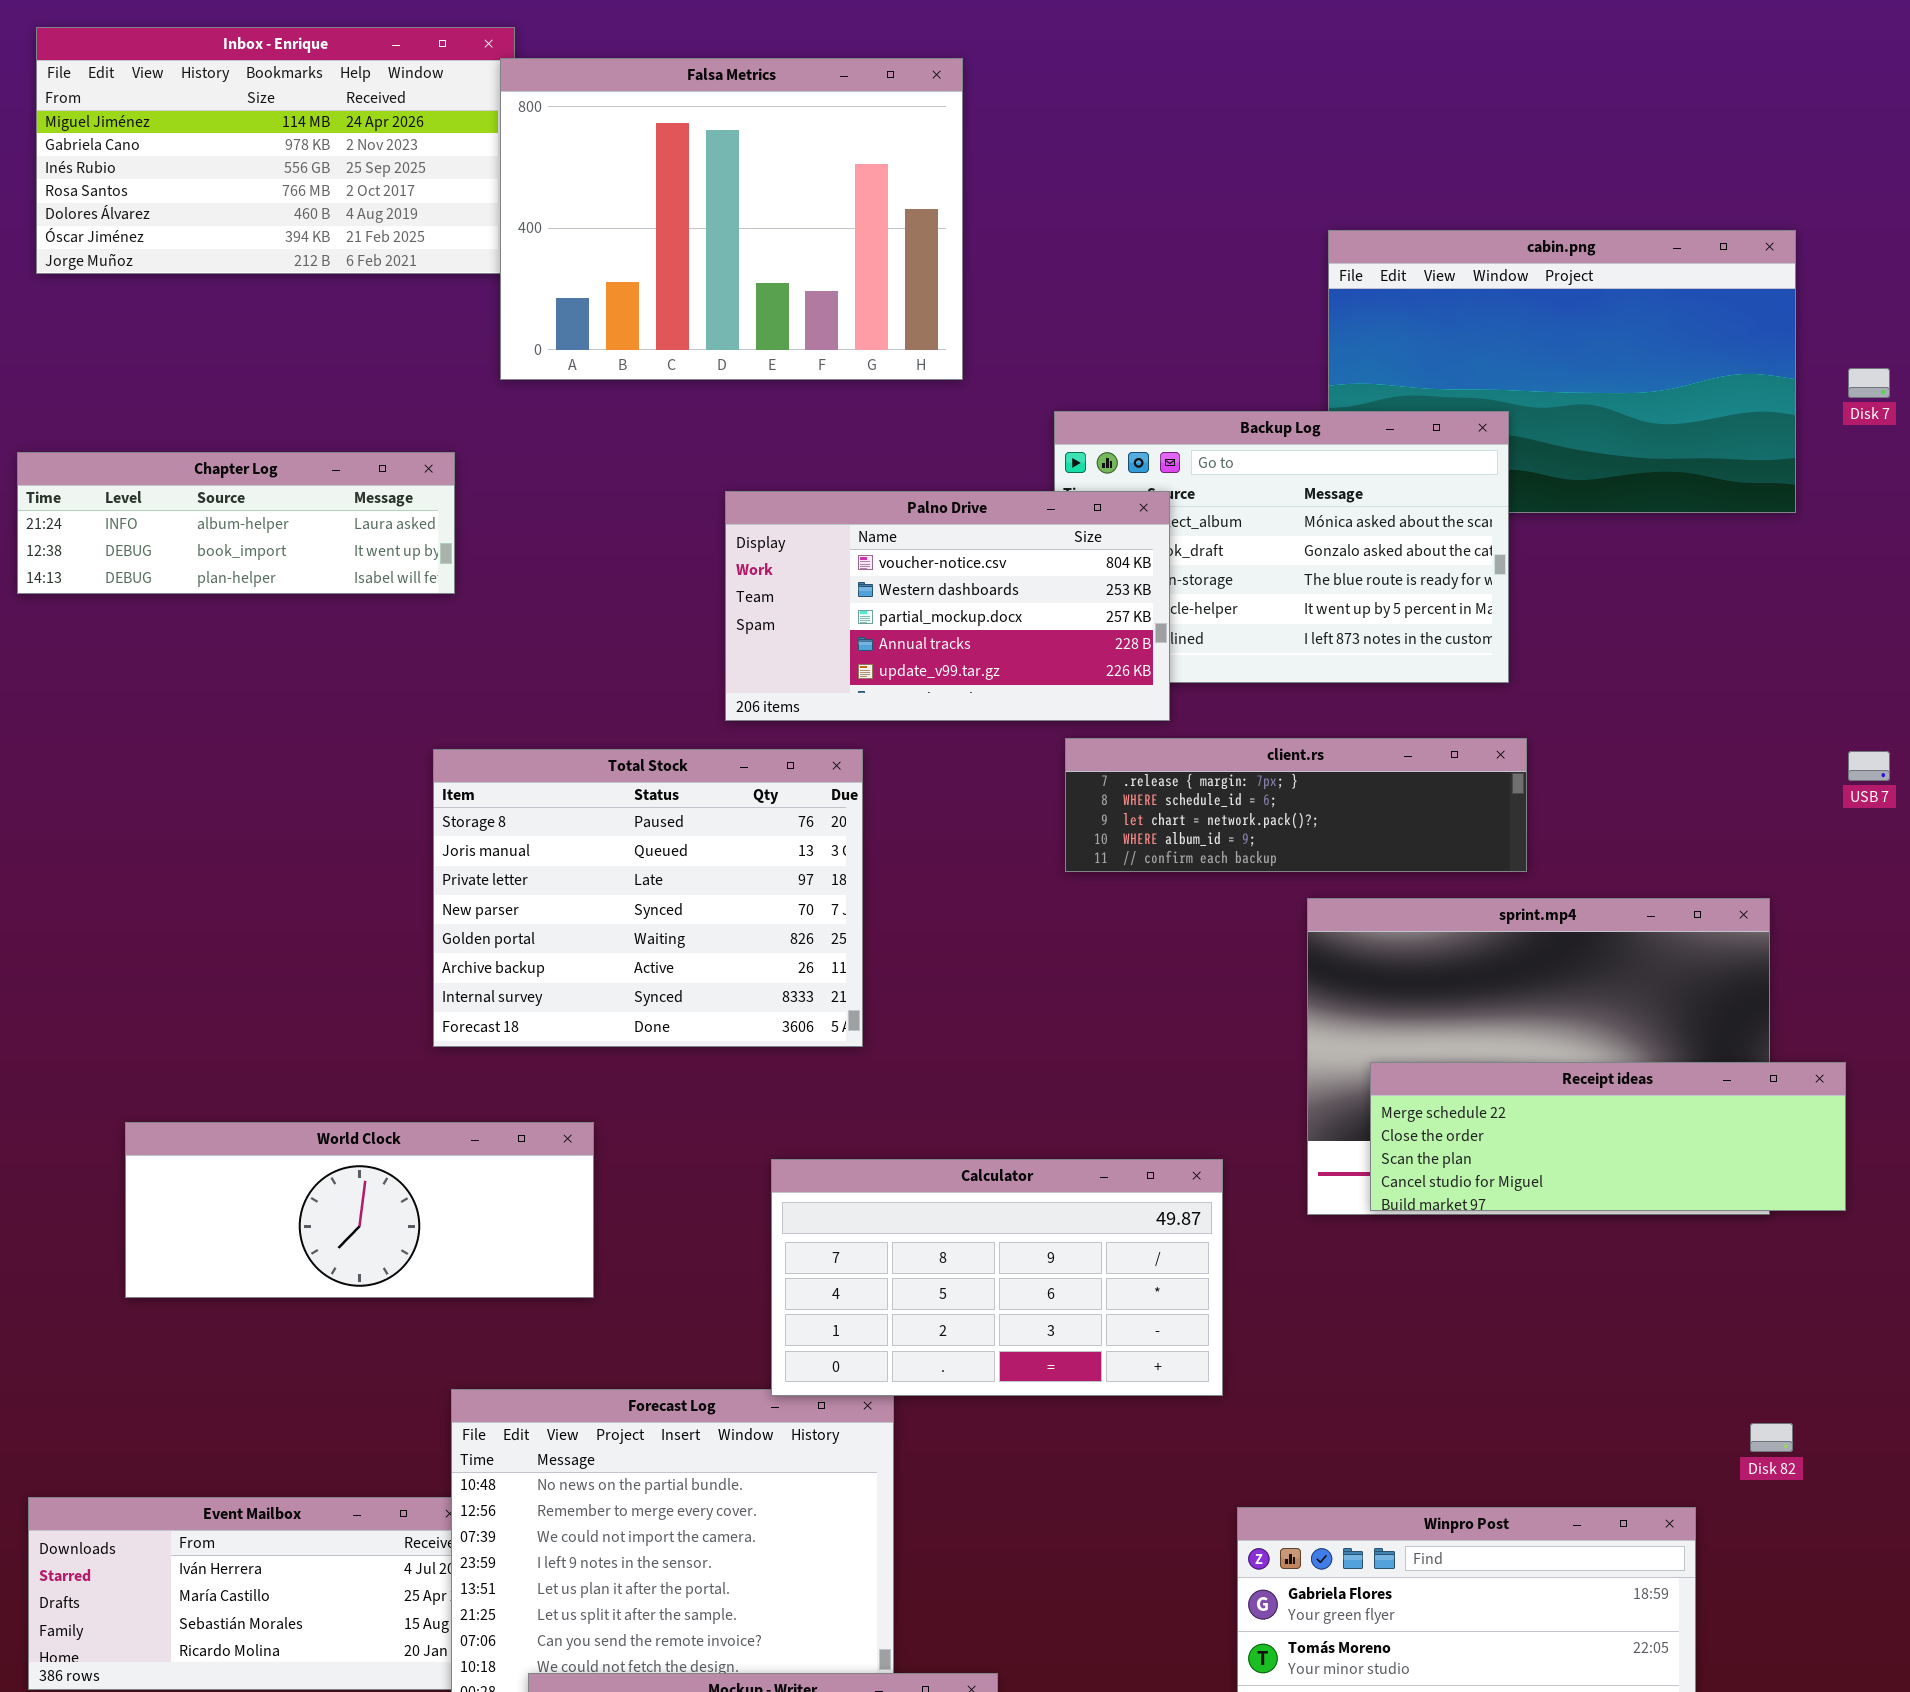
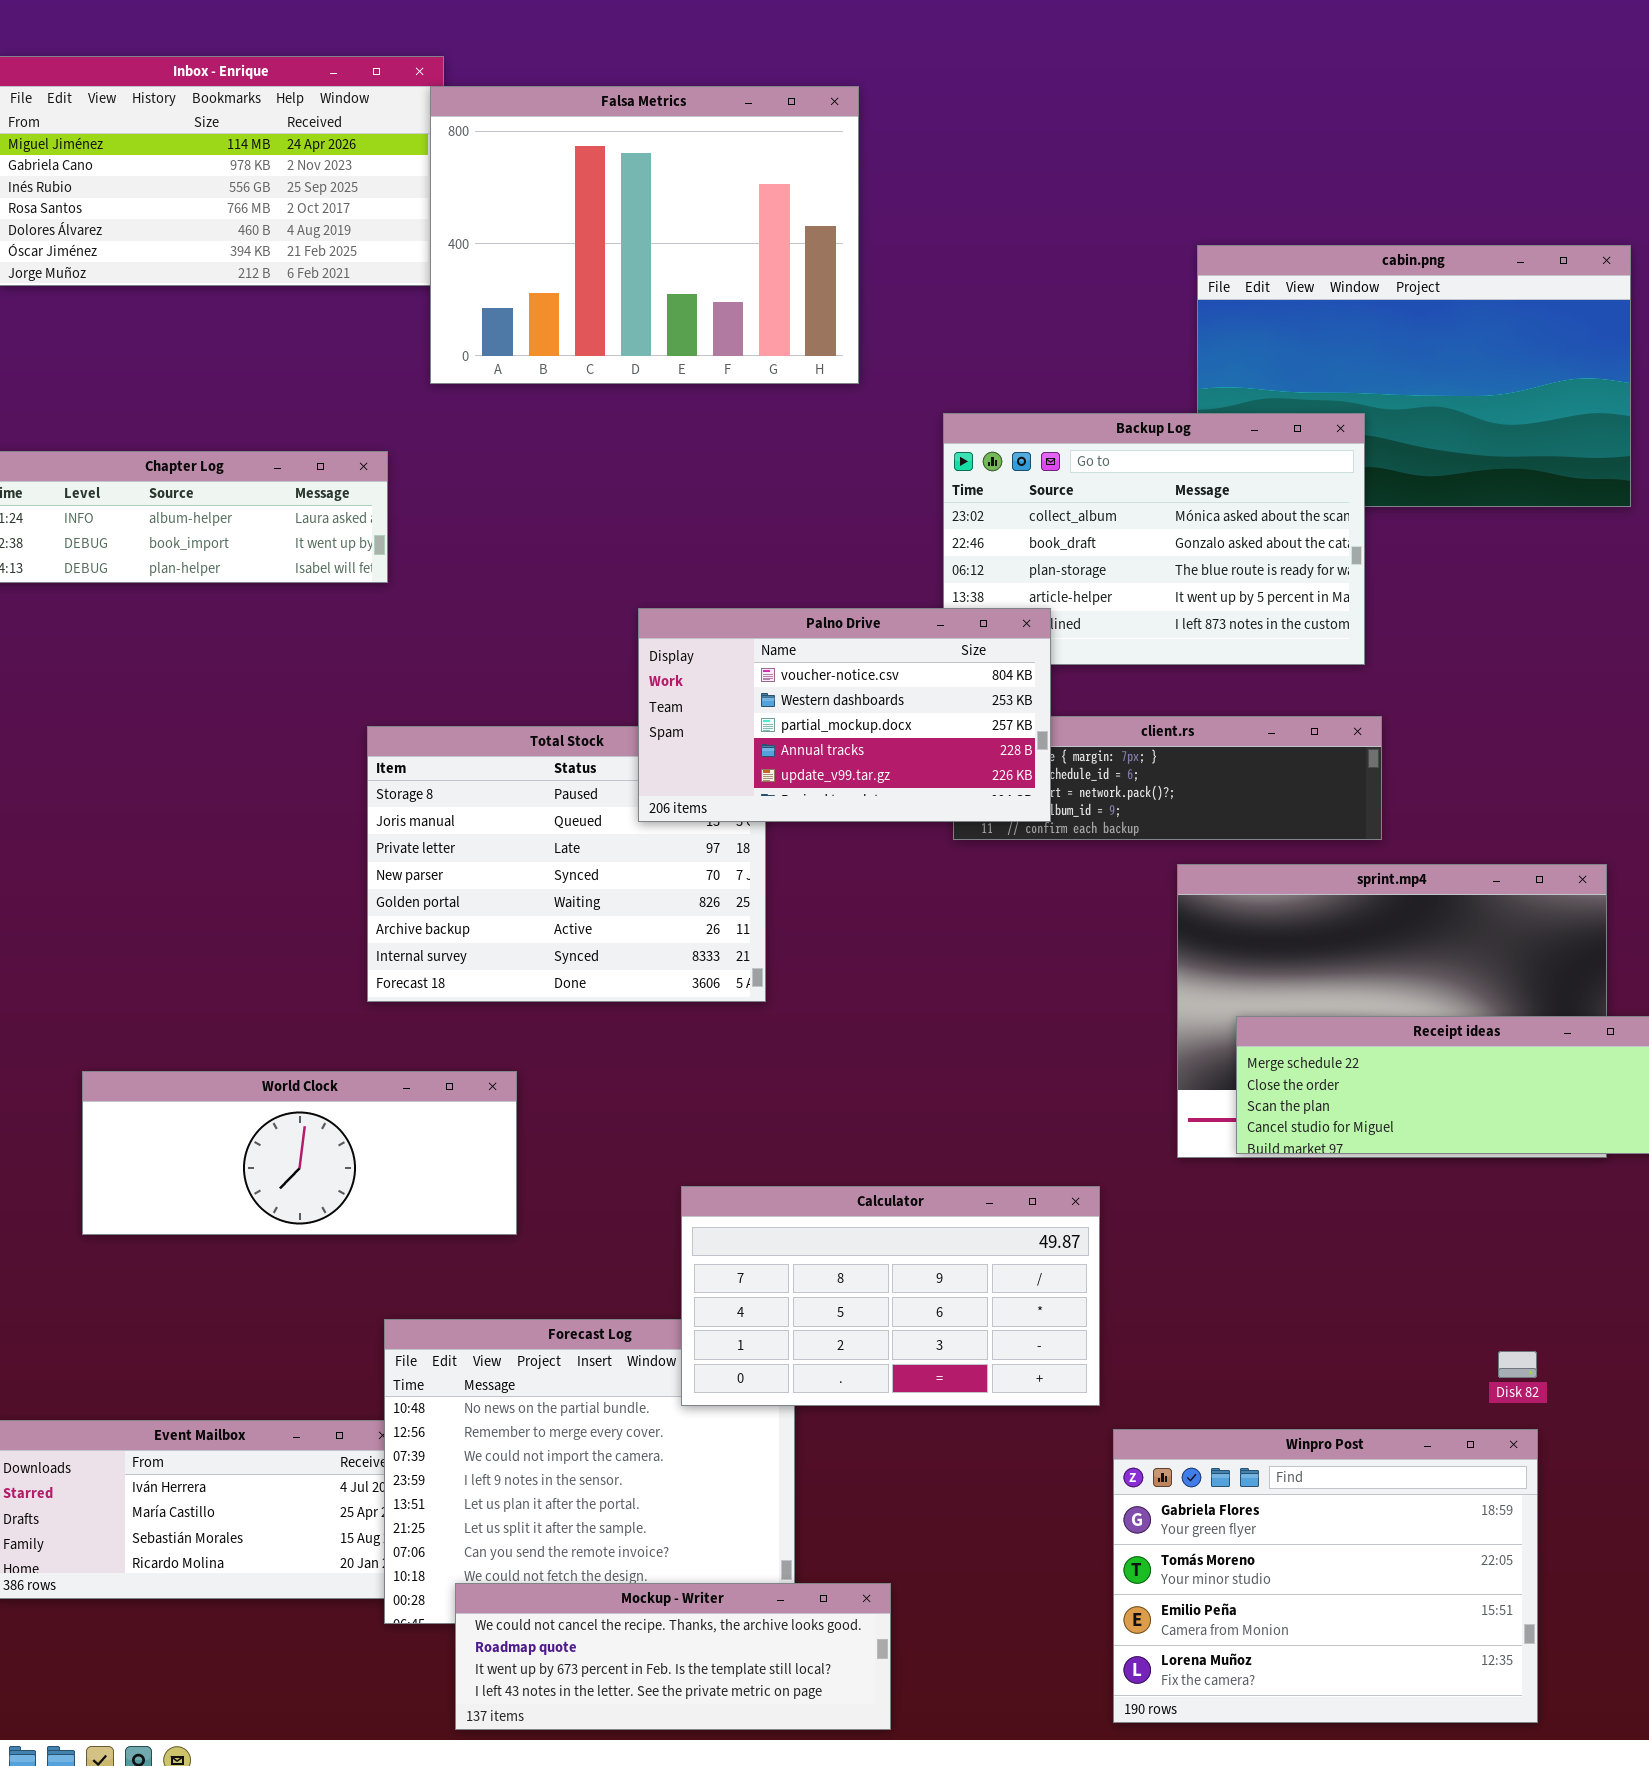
Palno Drive: [725,491,1170,721] -> [638,608,1051,822], moved
Calculator: [771,1159,1223,1396] -> [681,1186,1100,1406], moved
Disk 82: [1750,1423,1793,1452] -> [1498,1351,1537,1378], moved

